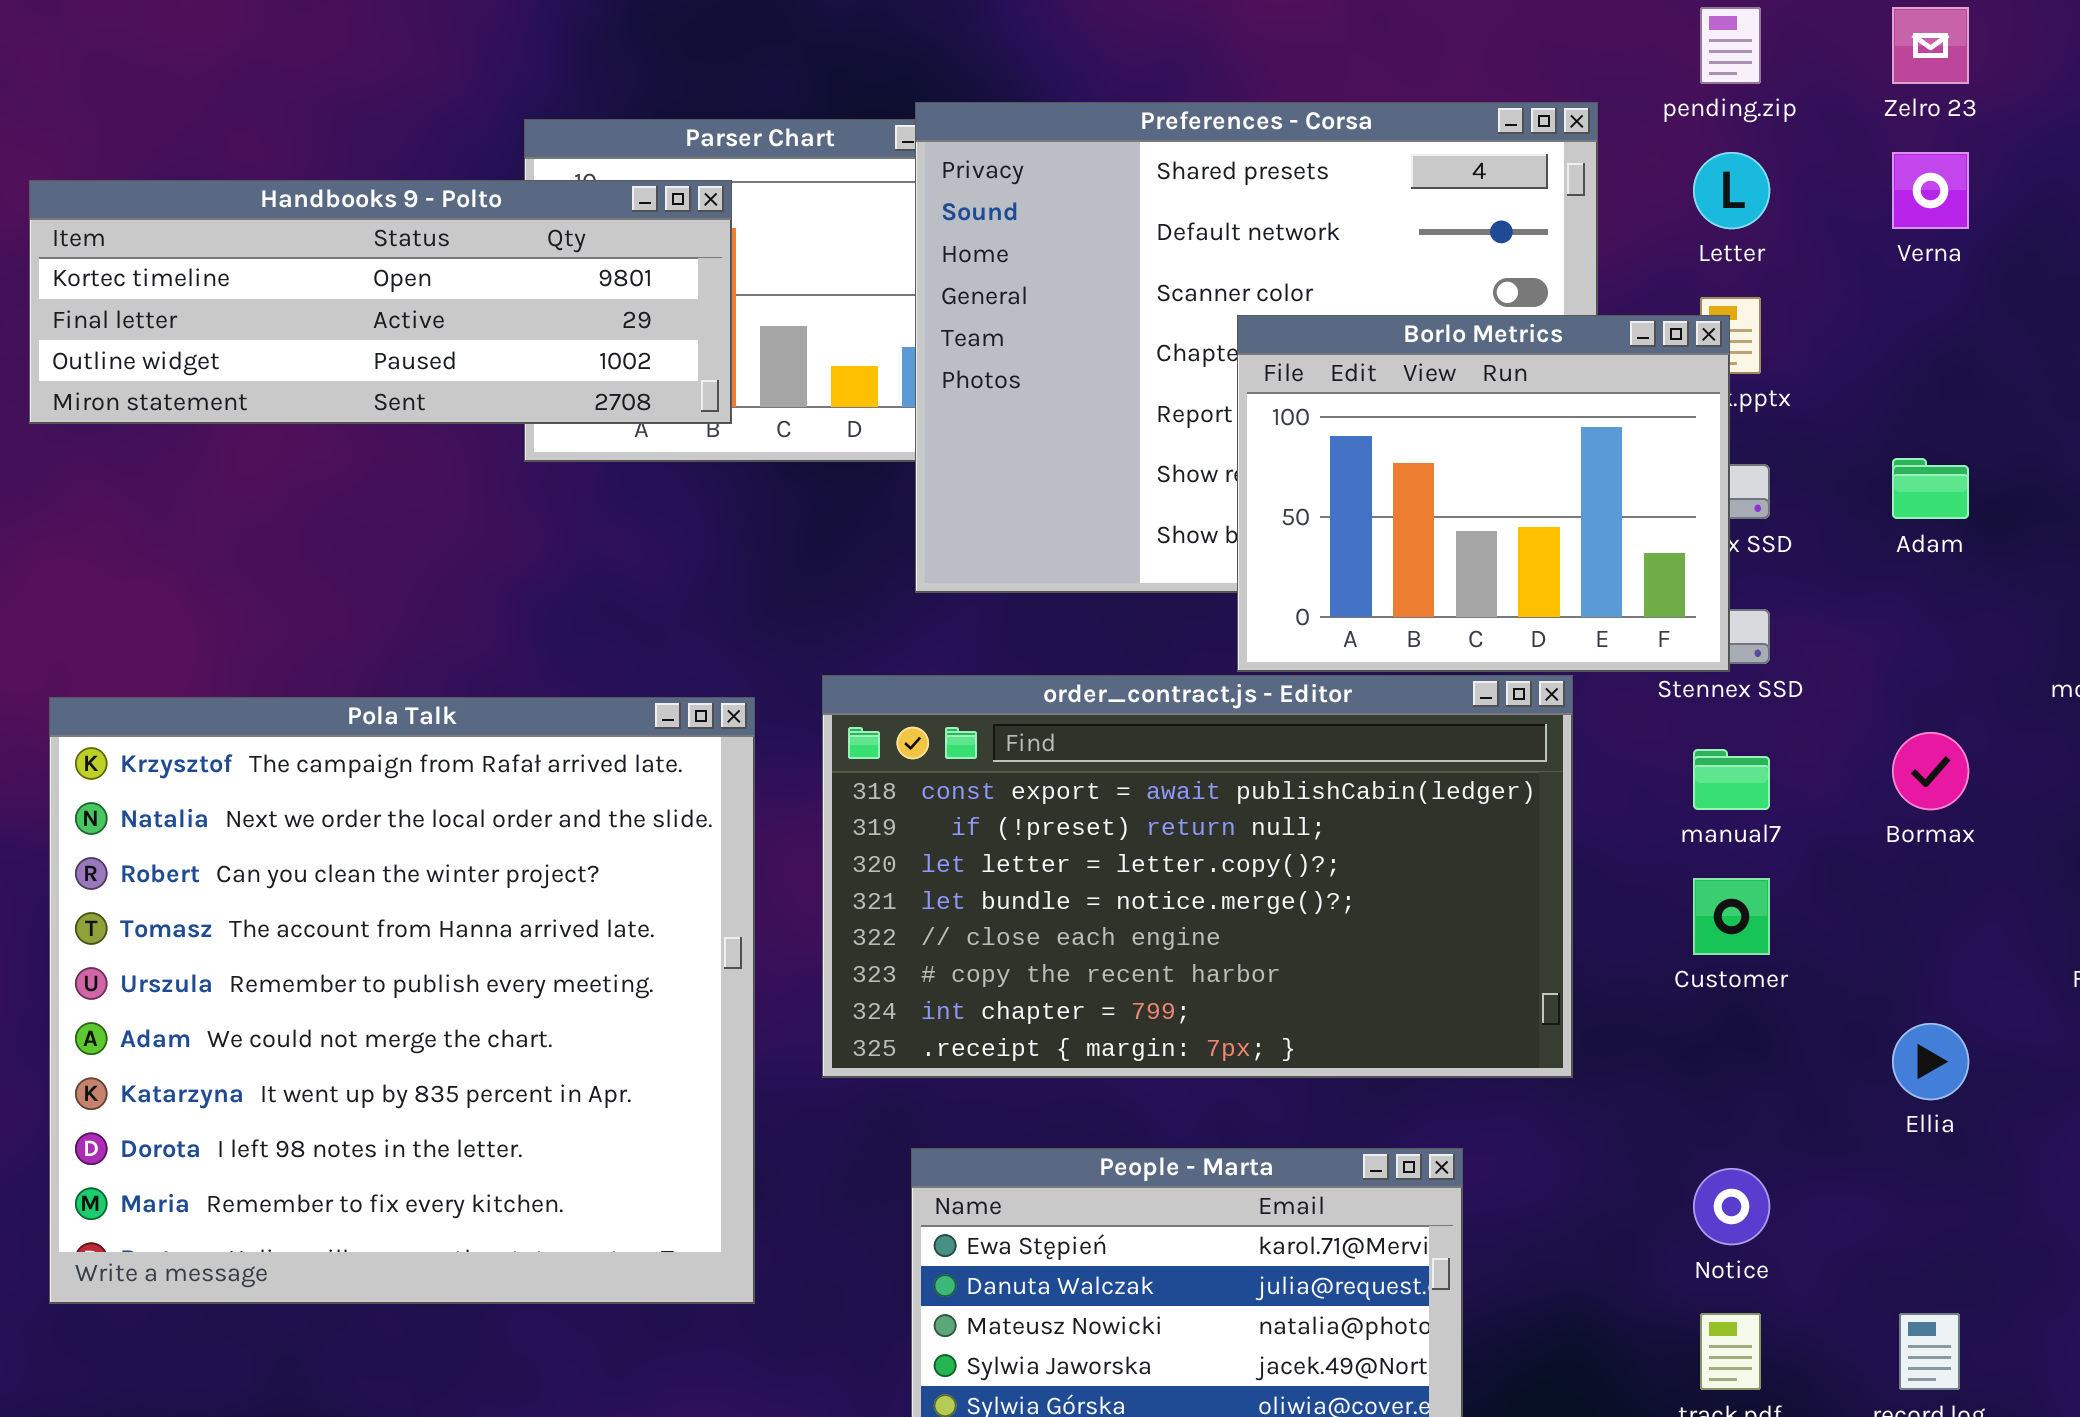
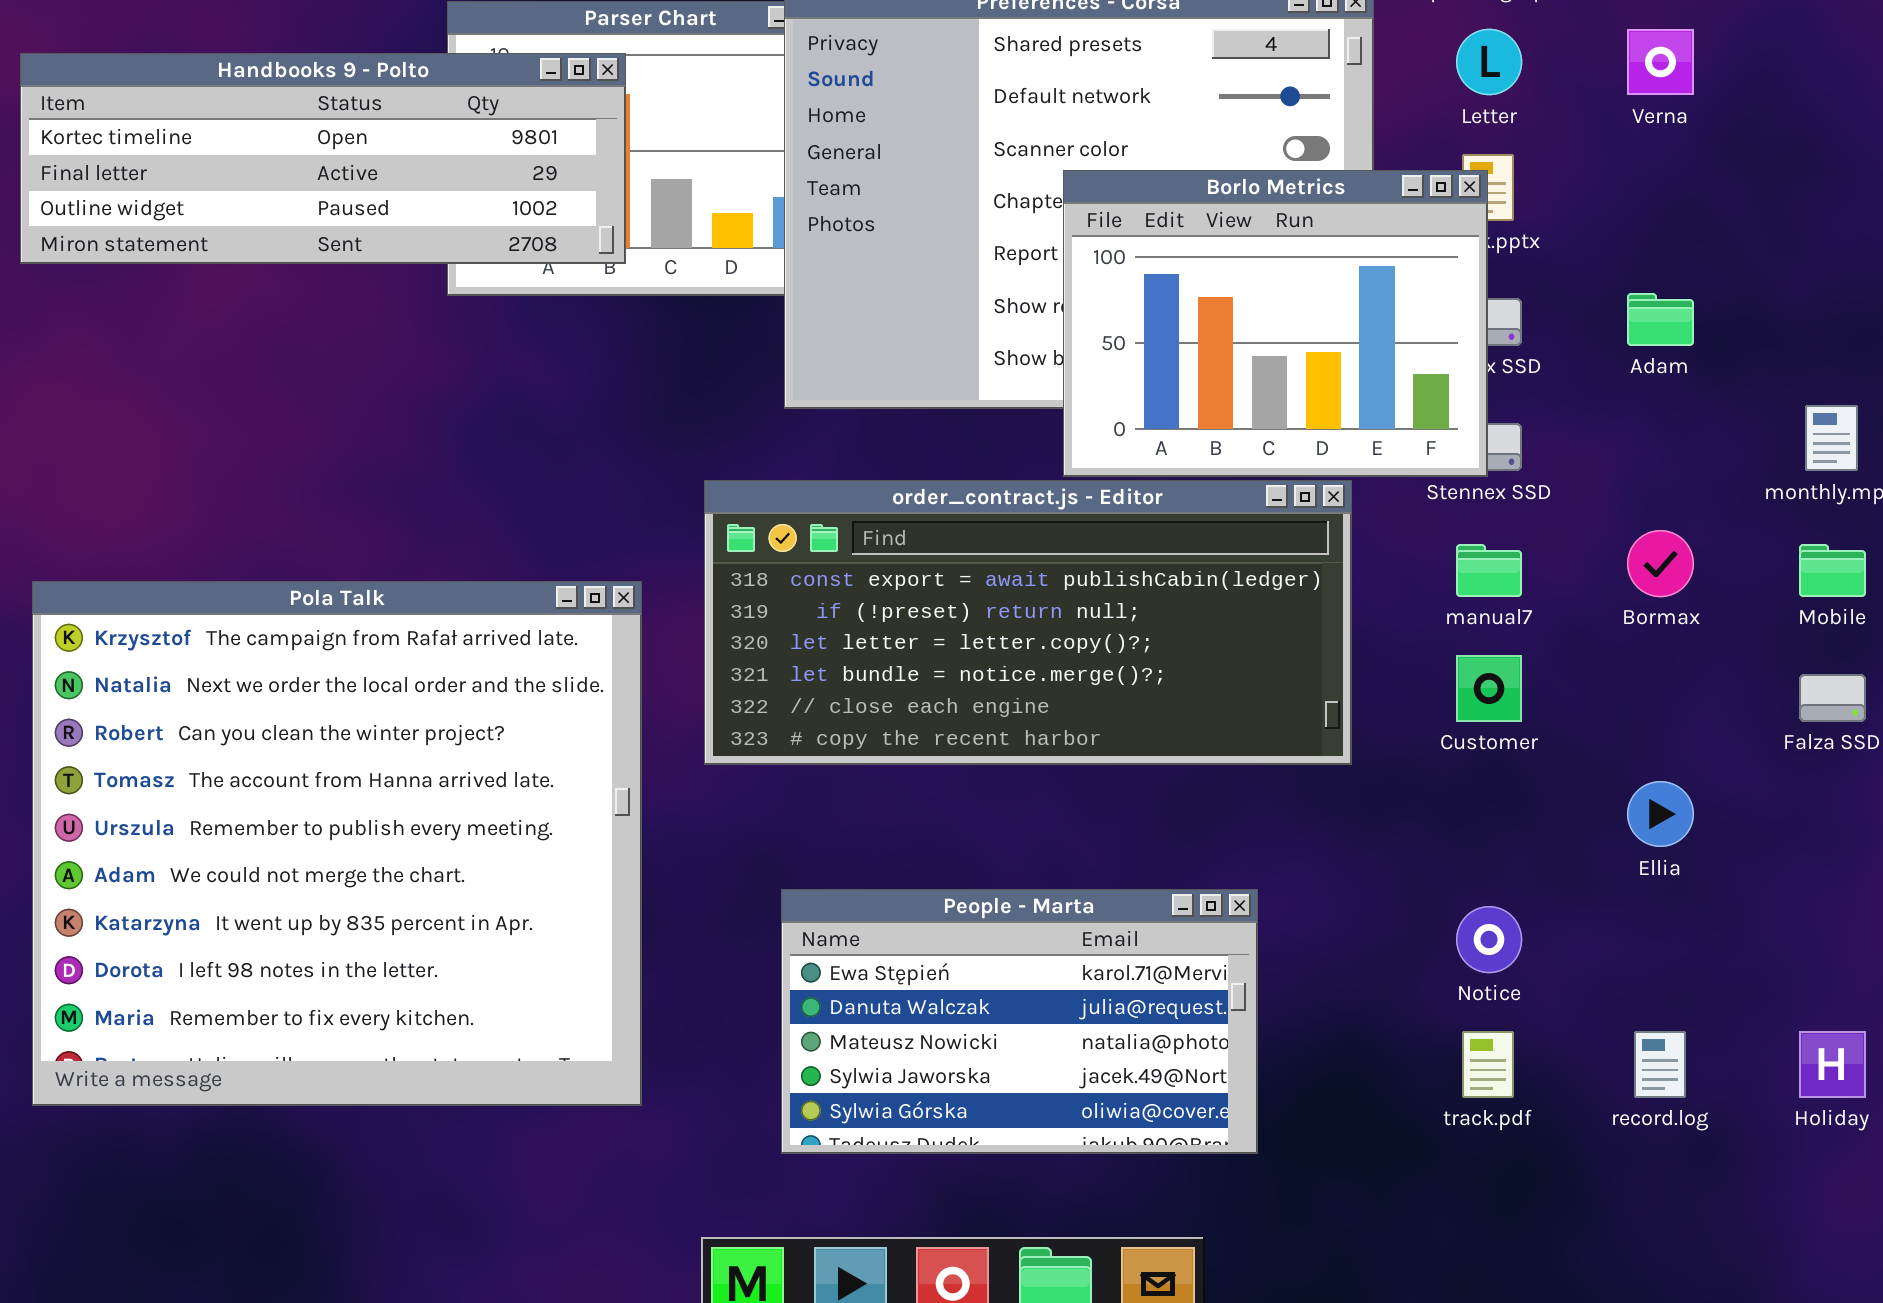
order_contract.js - Editor: [822,675,1573,1078] -> [704,480,1352,765], resized
Pola Talk: [49,697,755,1304] -> [32,581,642,1106], moved

